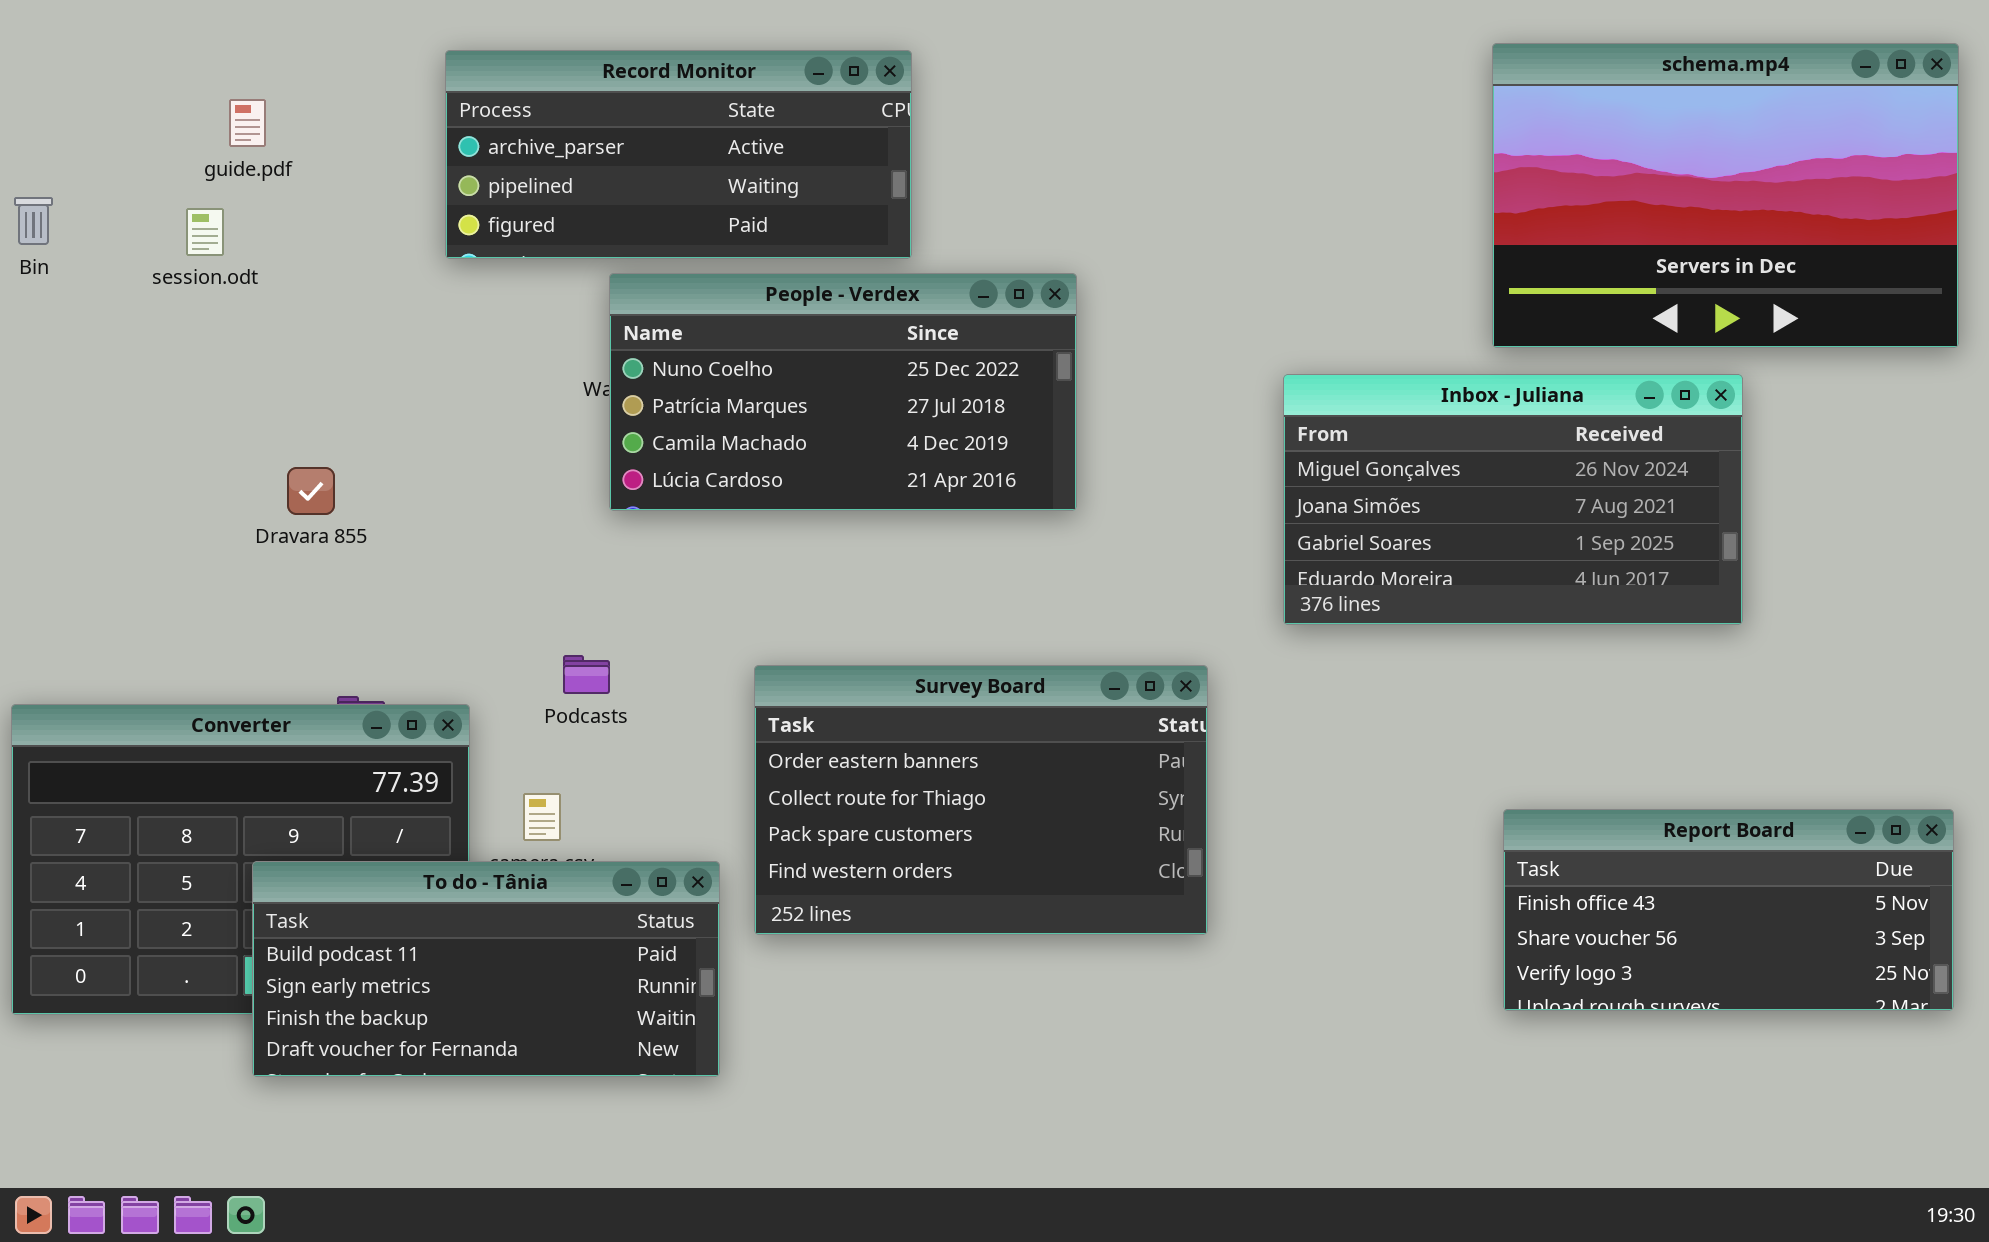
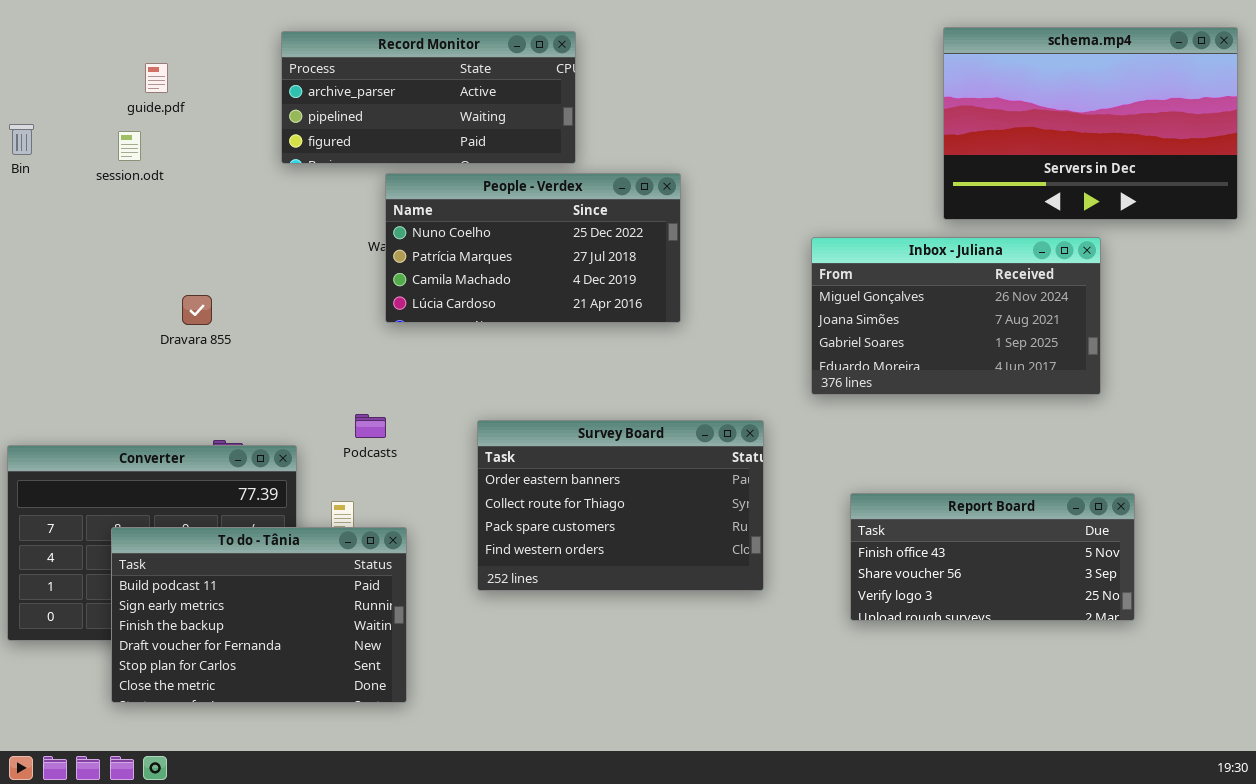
Report Board: [1503,809,1954,1011] -> [850,493,1135,621], moved
To do - Tânia: [252,861,720,1077] -> [111,527,407,703], moved, resized

